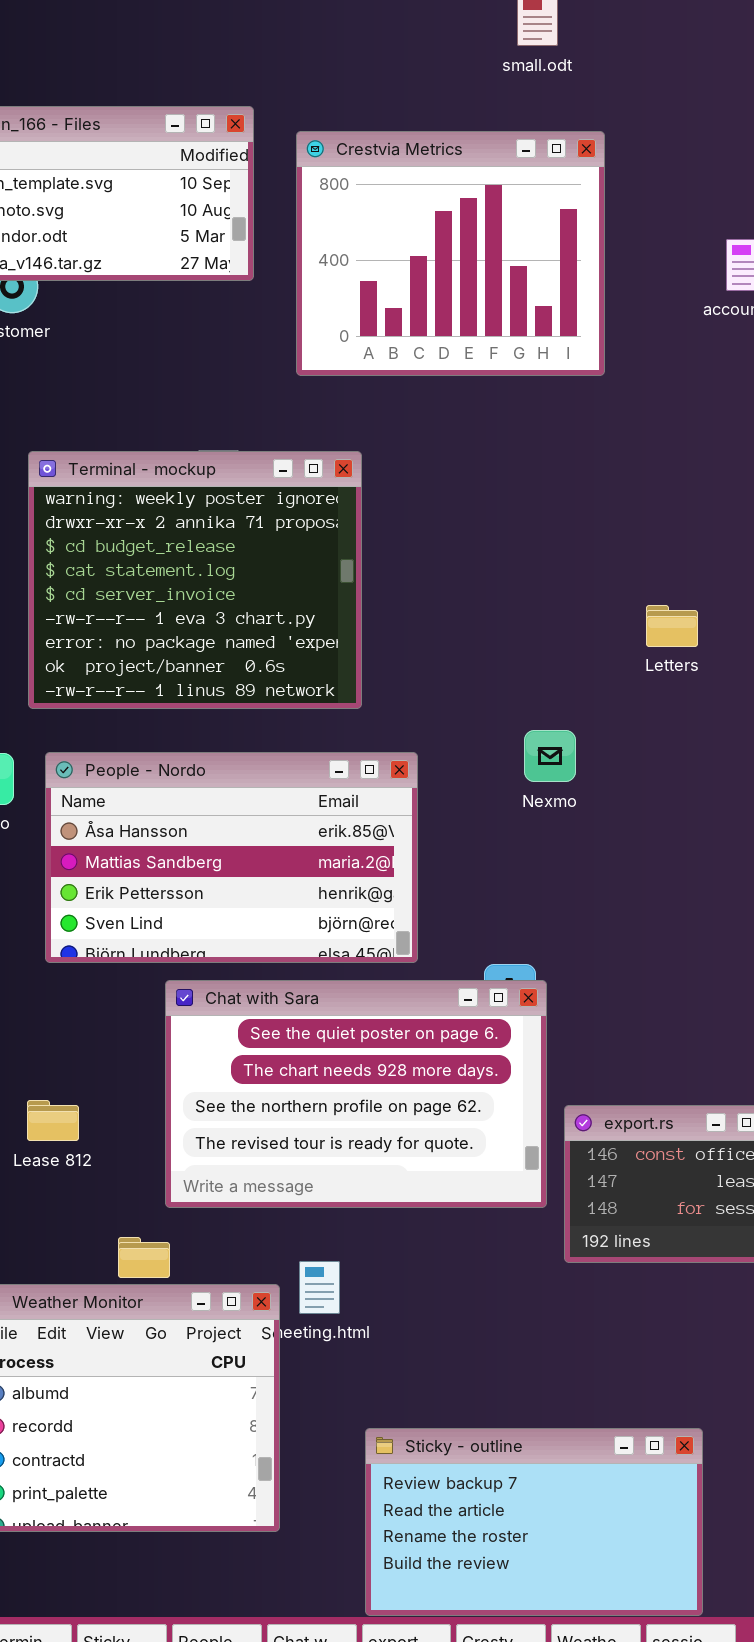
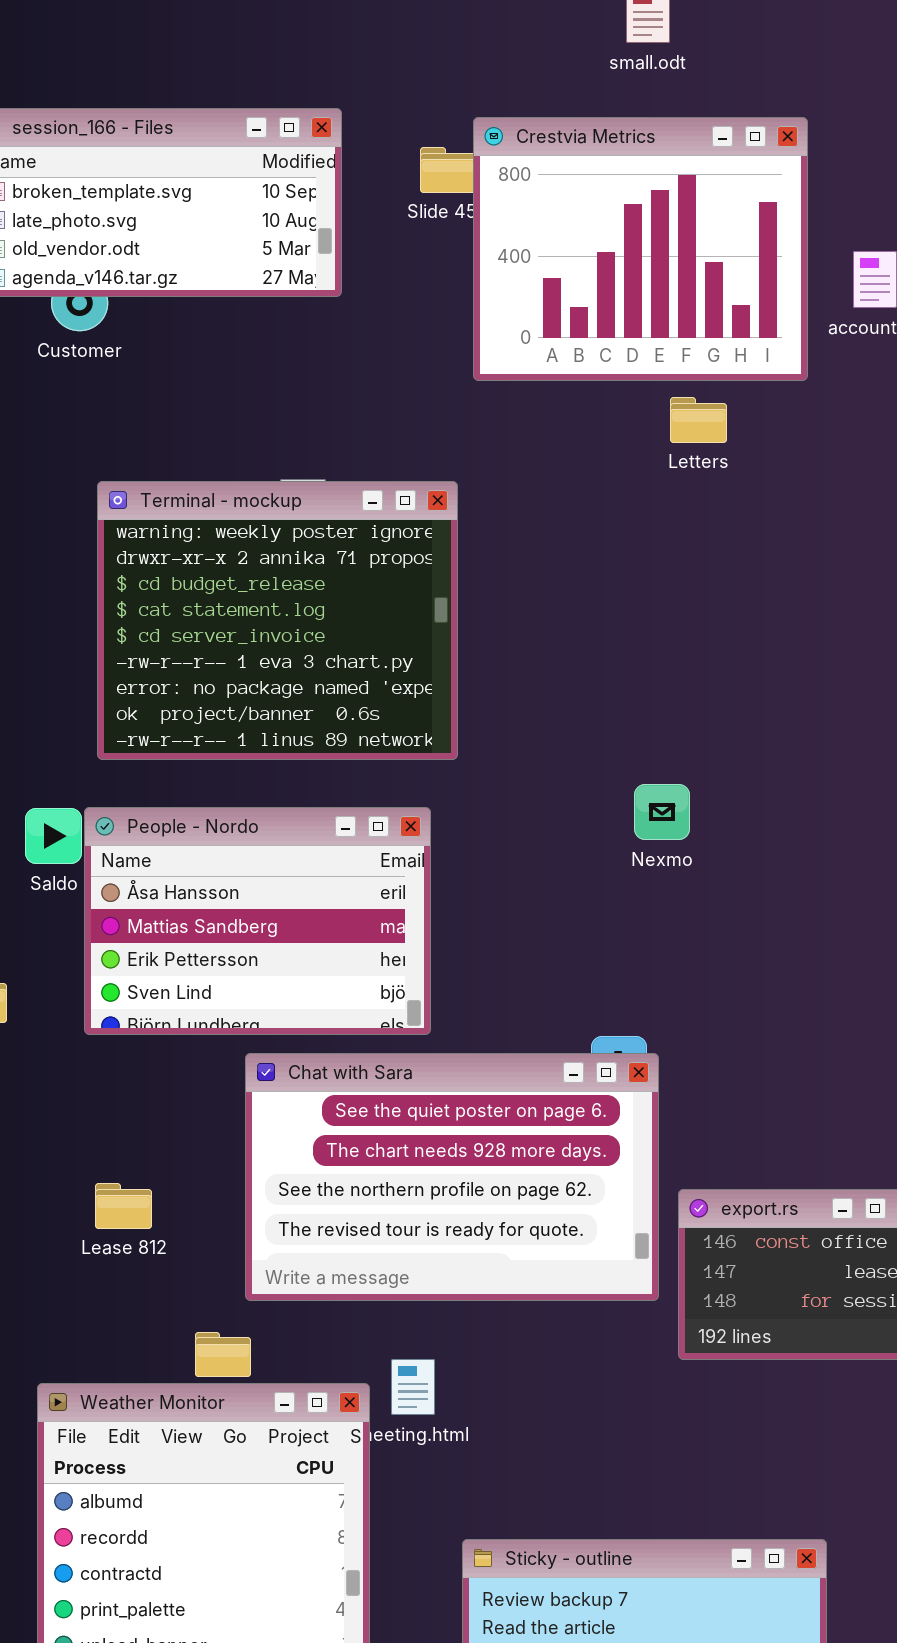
Crestvia Metrics: [296,131,605,376] -> [473,117,808,381], moved
Letters: [646,605,698,647] -> [670,397,727,443], moved
People - Nordo: [45,752,418,963] -> [84,807,431,1035], moved, resized

